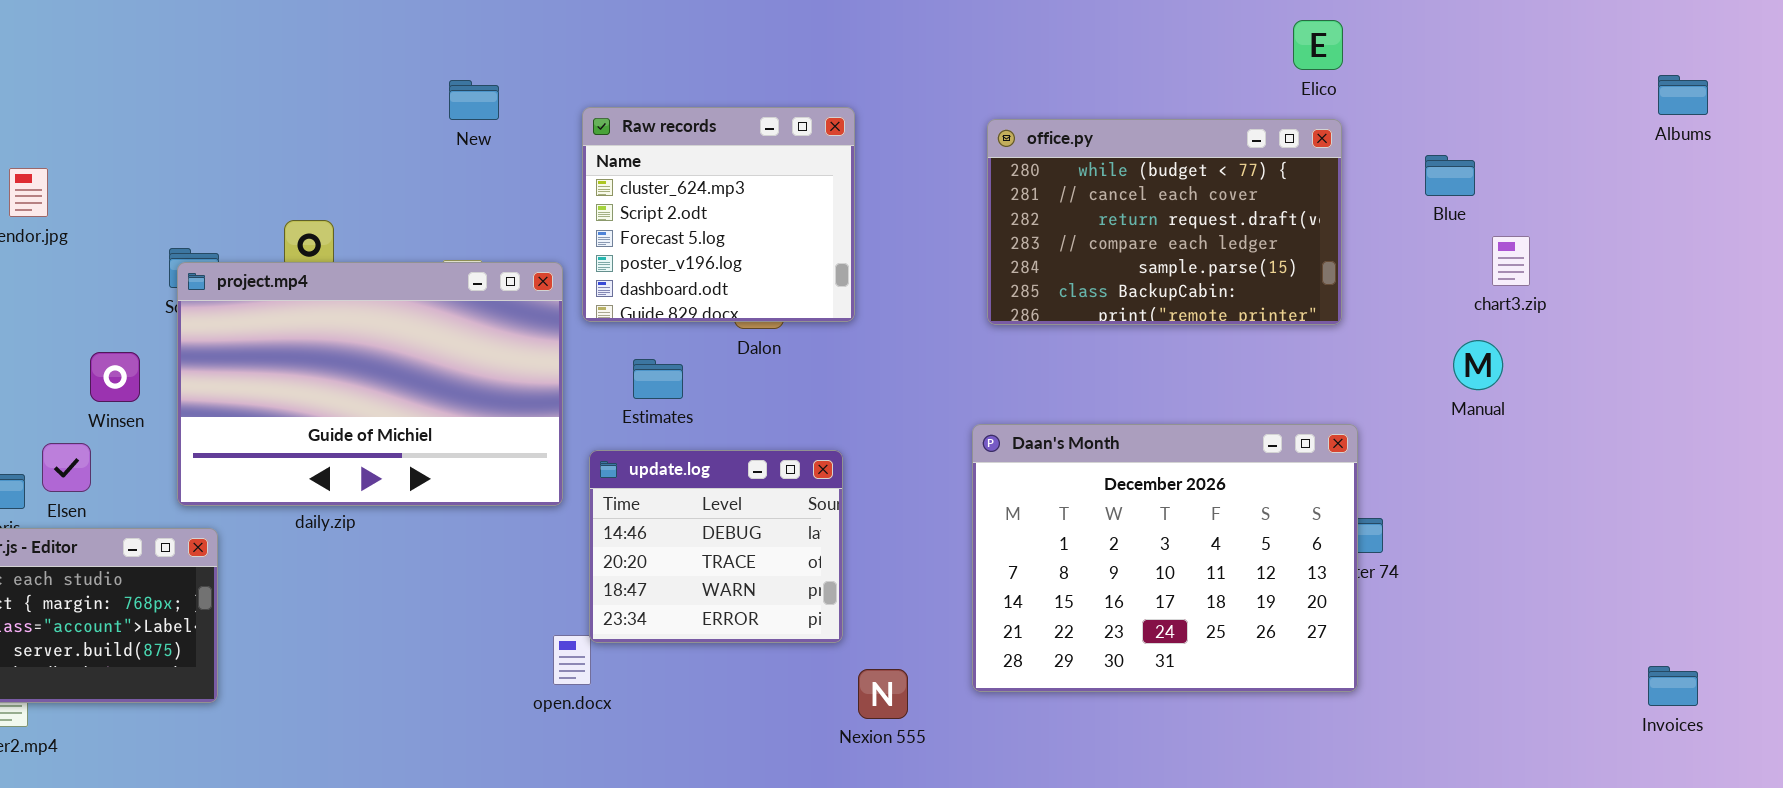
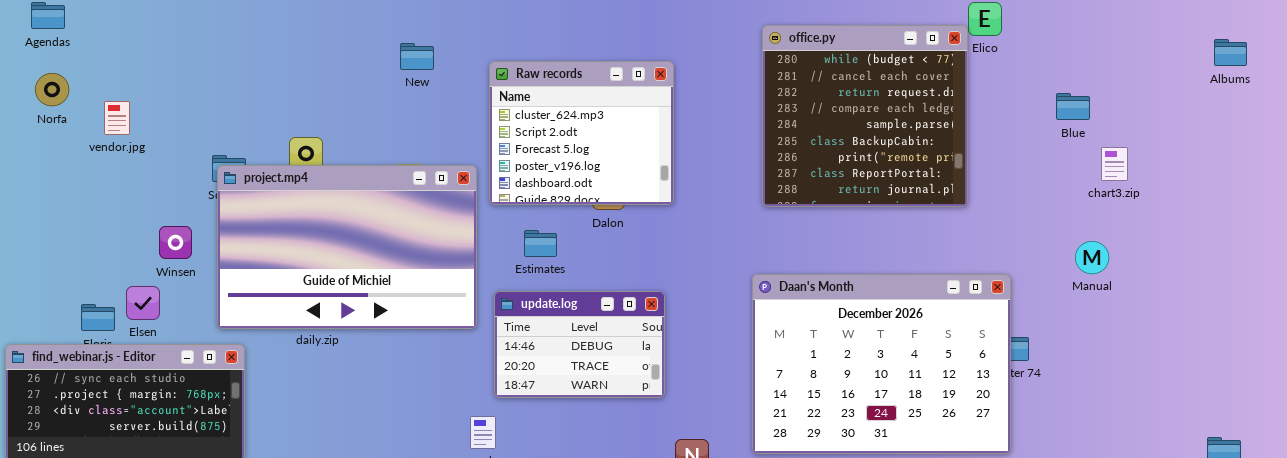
office.py: [987,119,1342,325] -> [762,25,968,207], resized
Manual: [1453,340,1503,390] -> [1075,241,1109,274], moved
update.log: [589,450,843,643] -> [494,291,665,398], resized

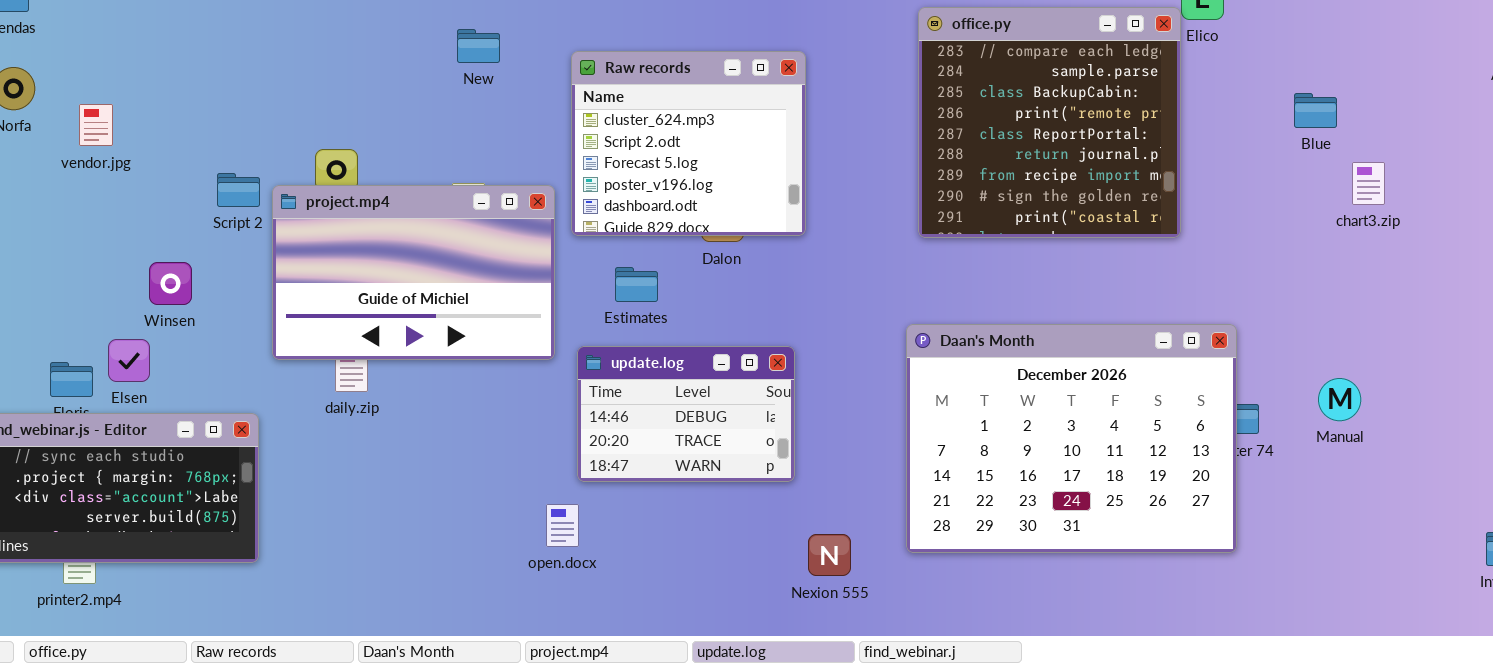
office.py: [762,25,968,207] -> [918,7,1181,238], scrolled down 3 rows
project.mp4: [217,165,477,329] -> [272,185,555,360], resized
Manual: [1075,241,1109,274] -> [1318,378,1361,421], moved

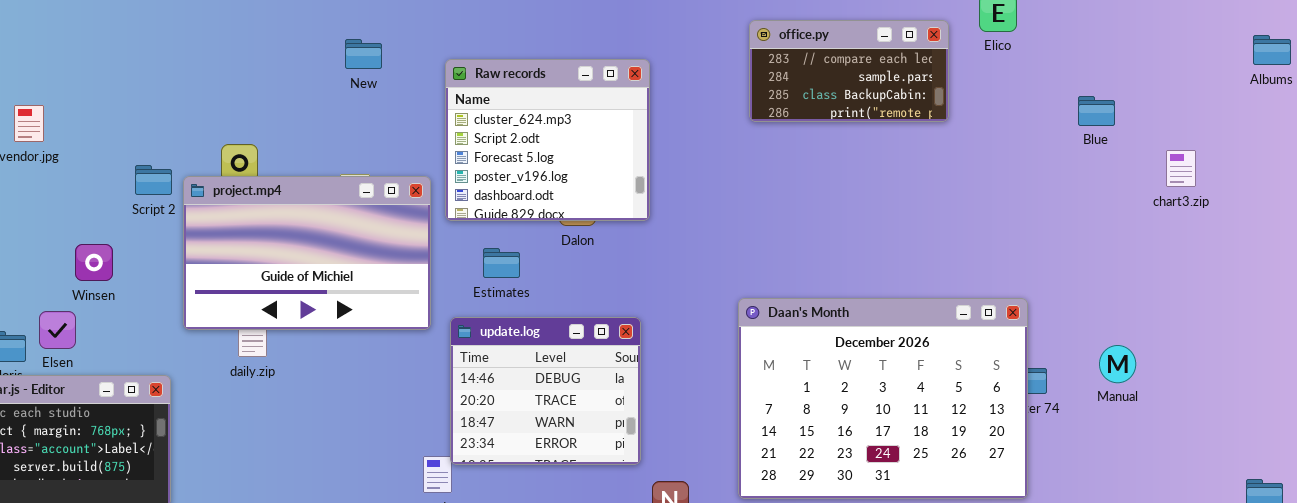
office.py: [918,7,1181,238] -> [749,20,949,122], resized
chart3.zip: [1352,162,1385,205] -> [1166,150,1196,187], moved
update.log: [577,346,795,482] -> [450,317,641,465], resized

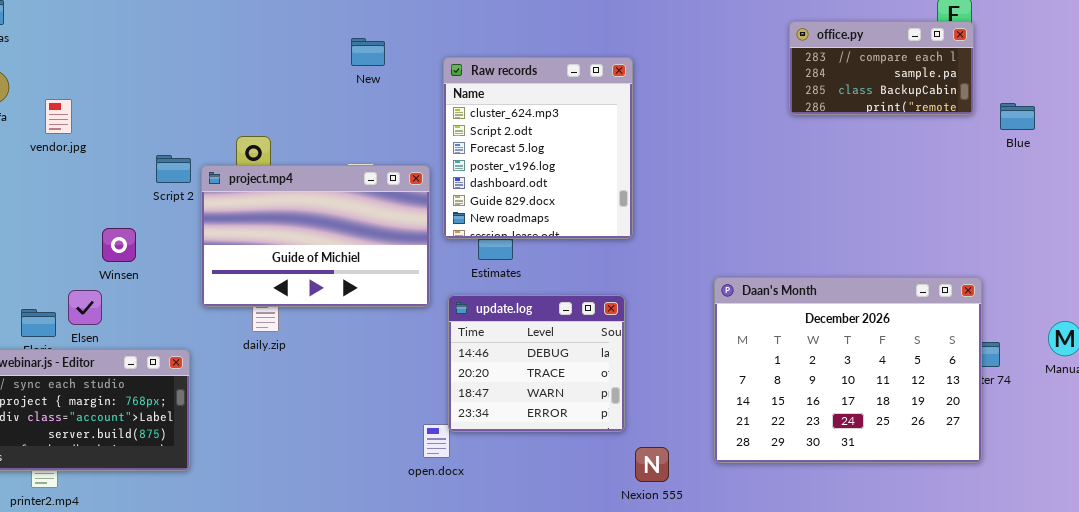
office.py: [749,20,949,122] -> [789,21,974,115], moved
Raw records: [445,59,650,221] -> [443,57,633,239], resized
Blue: [1078,96,1115,126] -> [1000,103,1035,130], moved

